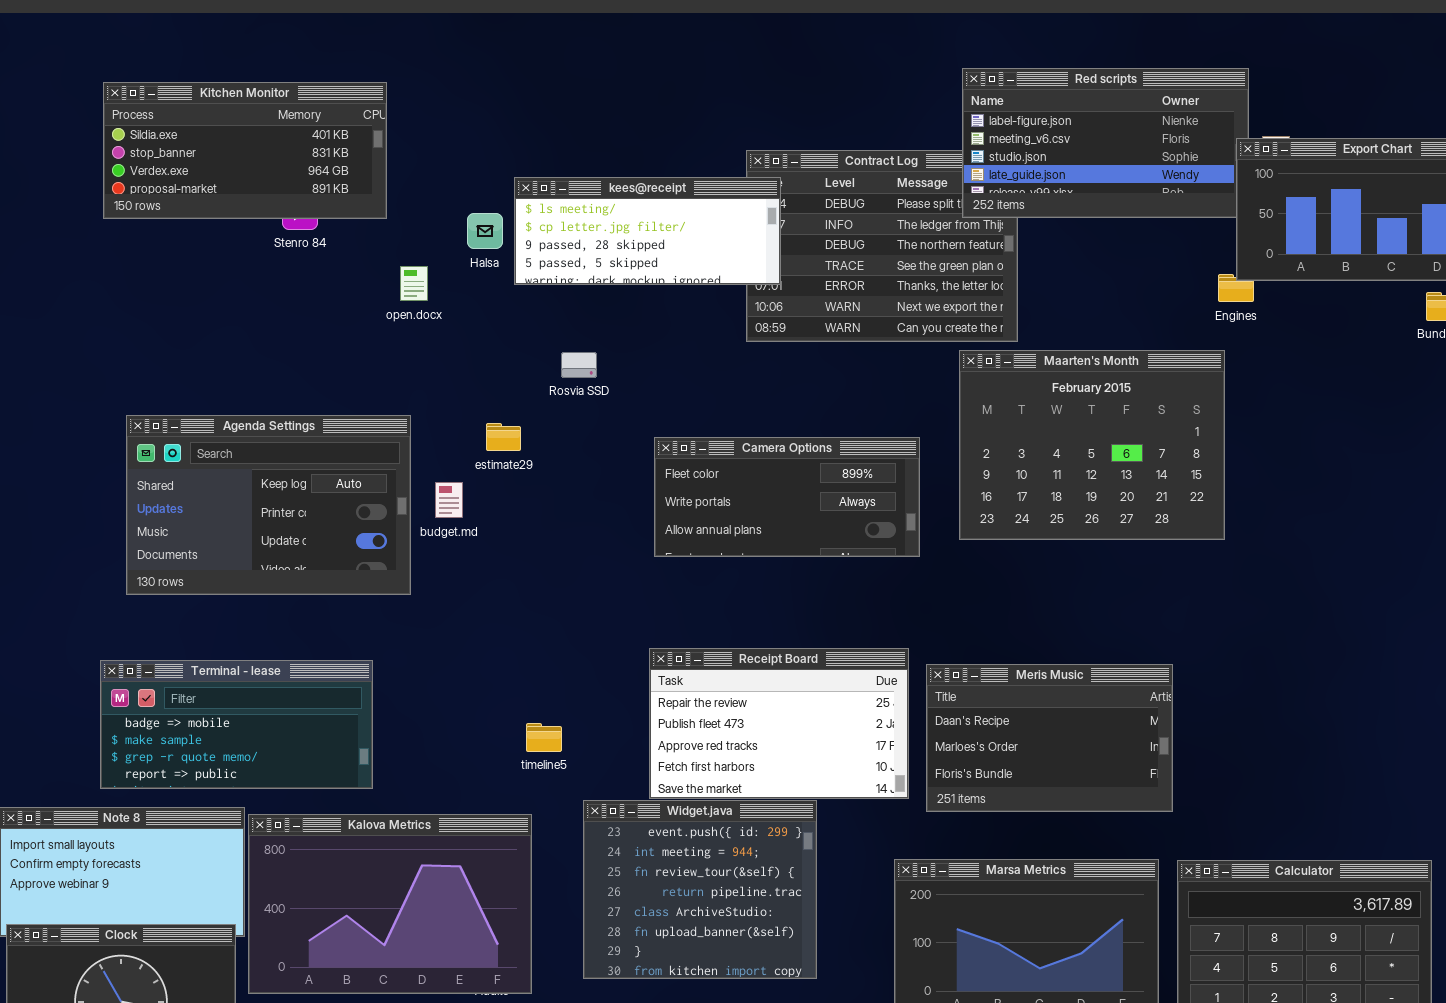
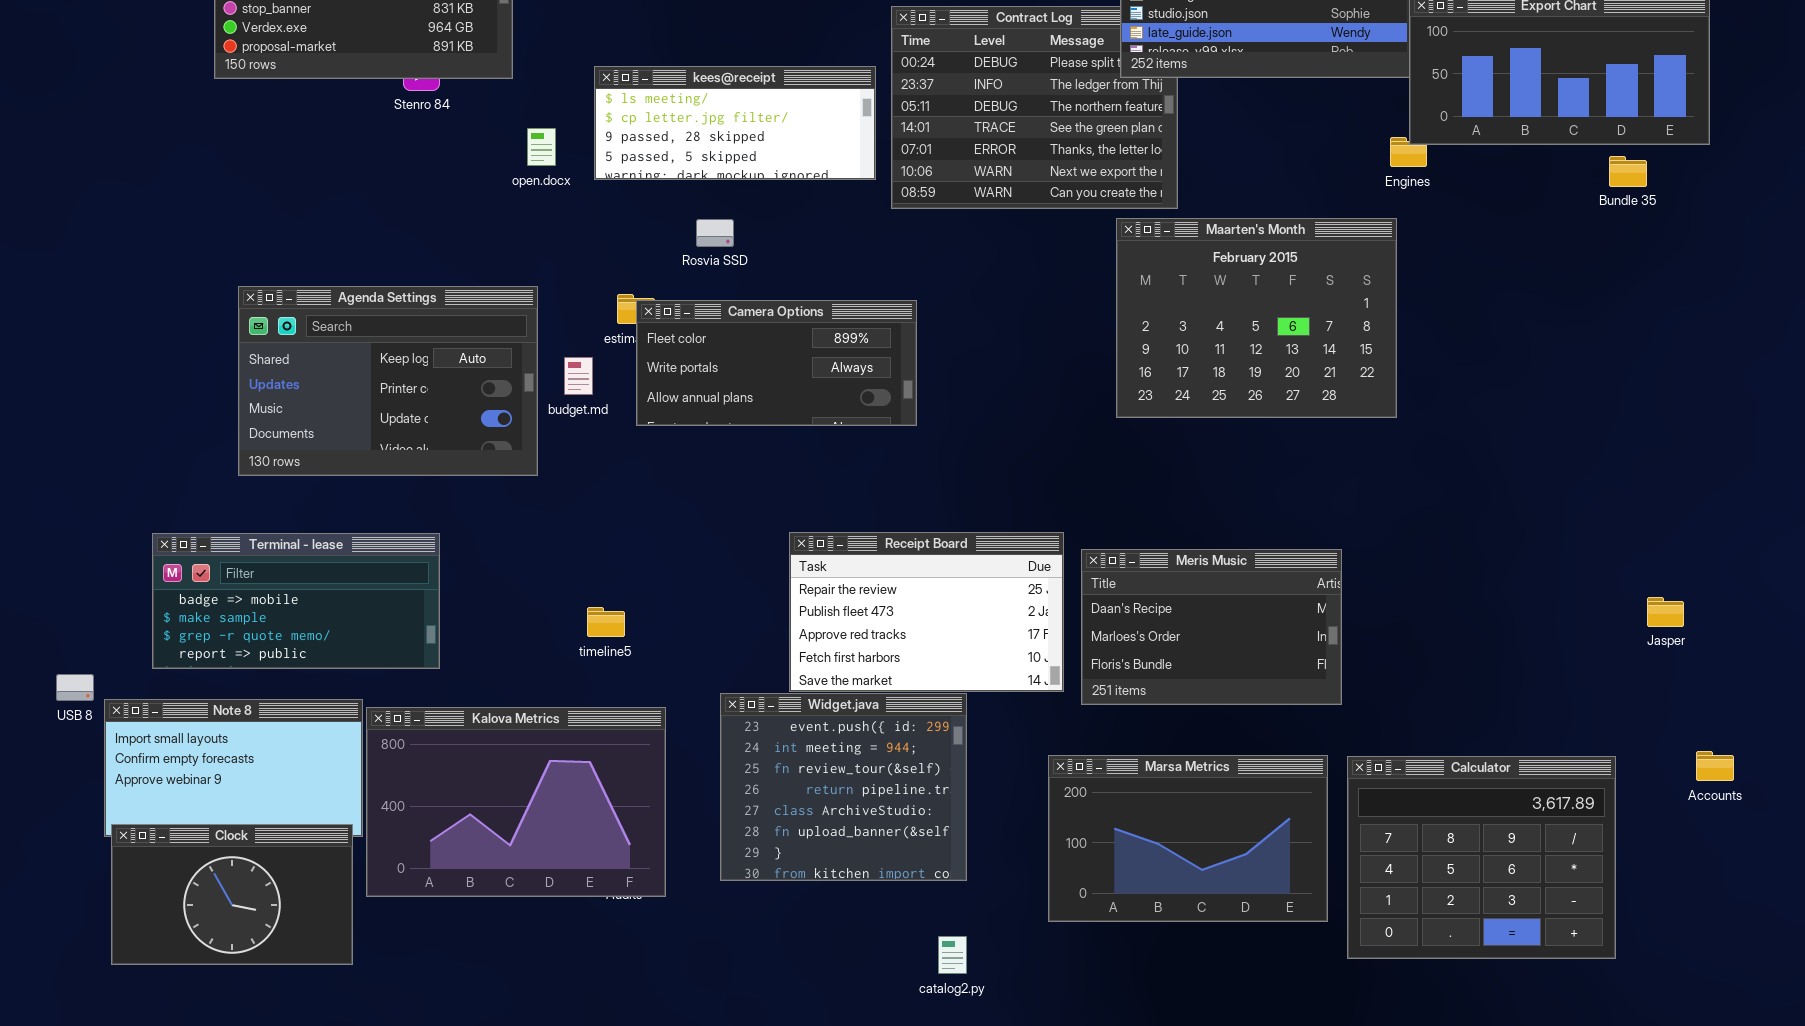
kees@receipt: [514,177,781,285] -> [594,66,876,180], moved
Camera Options: [654,437,920,557] -> [636,300,917,426], moved
Terminal - lease: [100,660,373,789] -> [152,533,440,669], moved
timeline5: [526,723,562,752] -> [587,607,625,637], moved

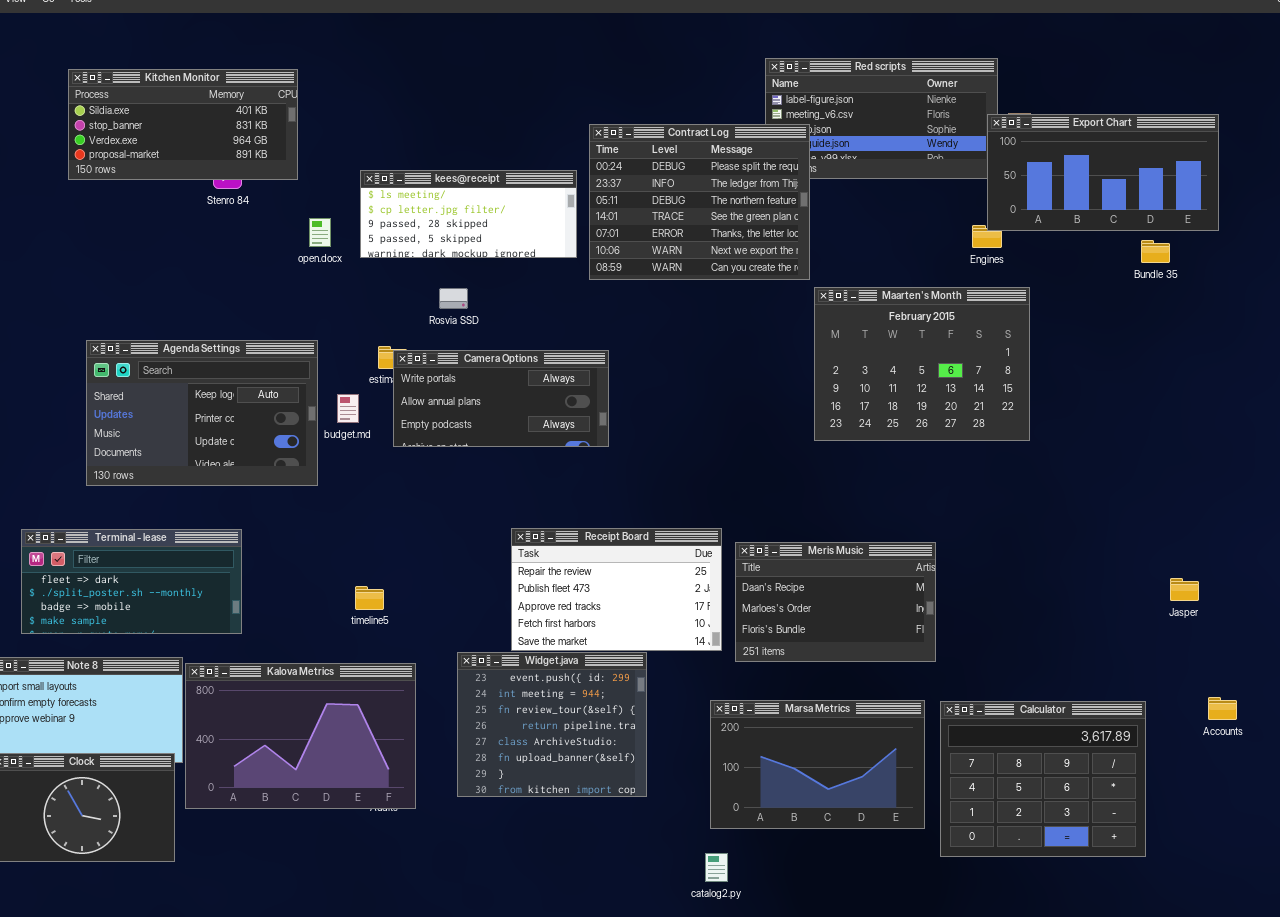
Contract Log: [891,6,1178,209] -> [589,124,810,280], raised
Maarten's Month: [1116,218,1397,418] -> [814,287,1030,441], moved
Camera Options: [636,300,917,426] -> [393,350,609,447], scrolled down 1 row
Terminal - lease: [152,533,440,669] -> [21,529,242,634], scrolled up 2 rows
catalog2.py: [938,936,967,974] -> [705,853,728,882], moved

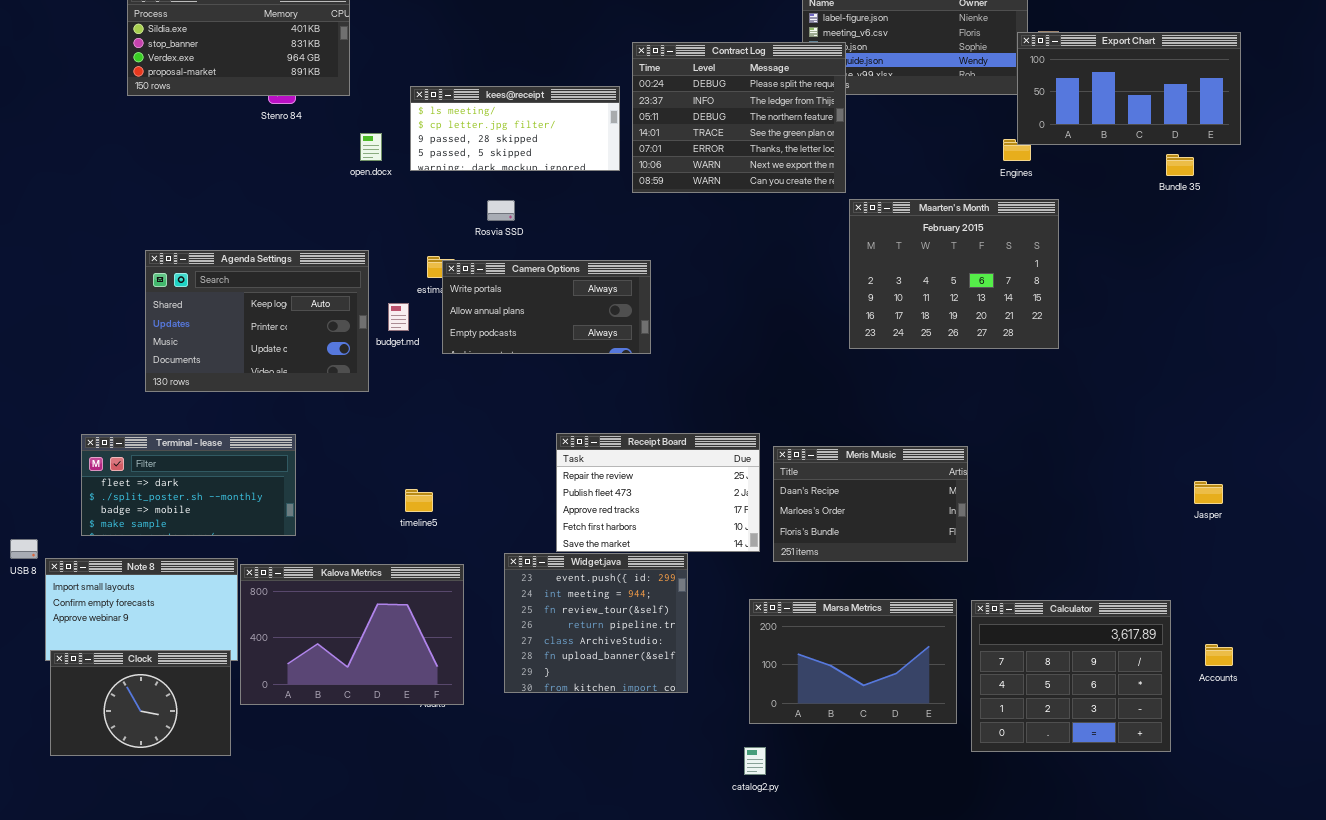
Accounts: [1208,697,1237,720] -> [1205,644,1233,666], moved

